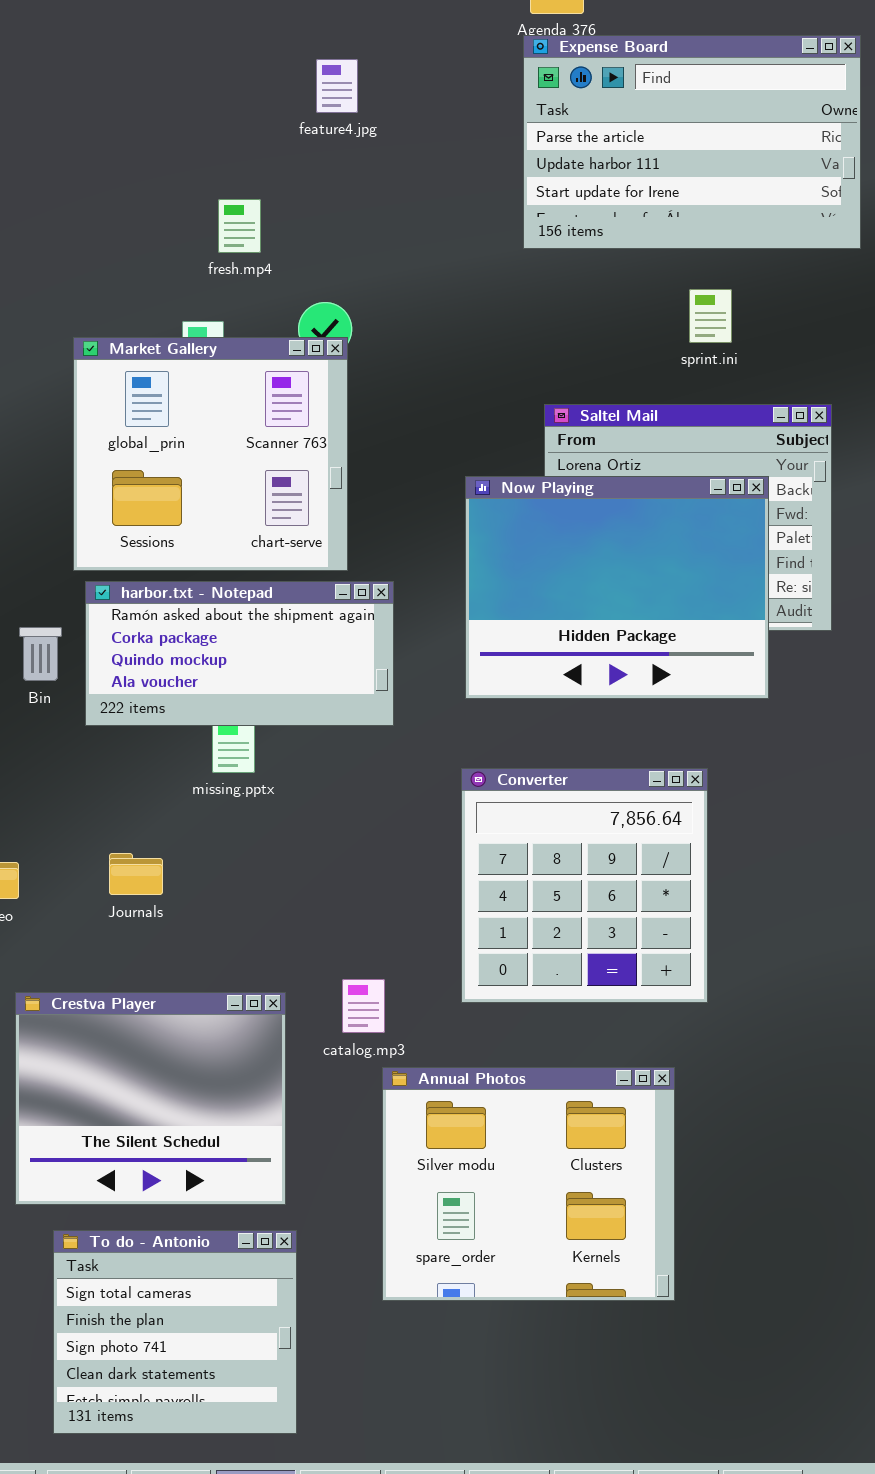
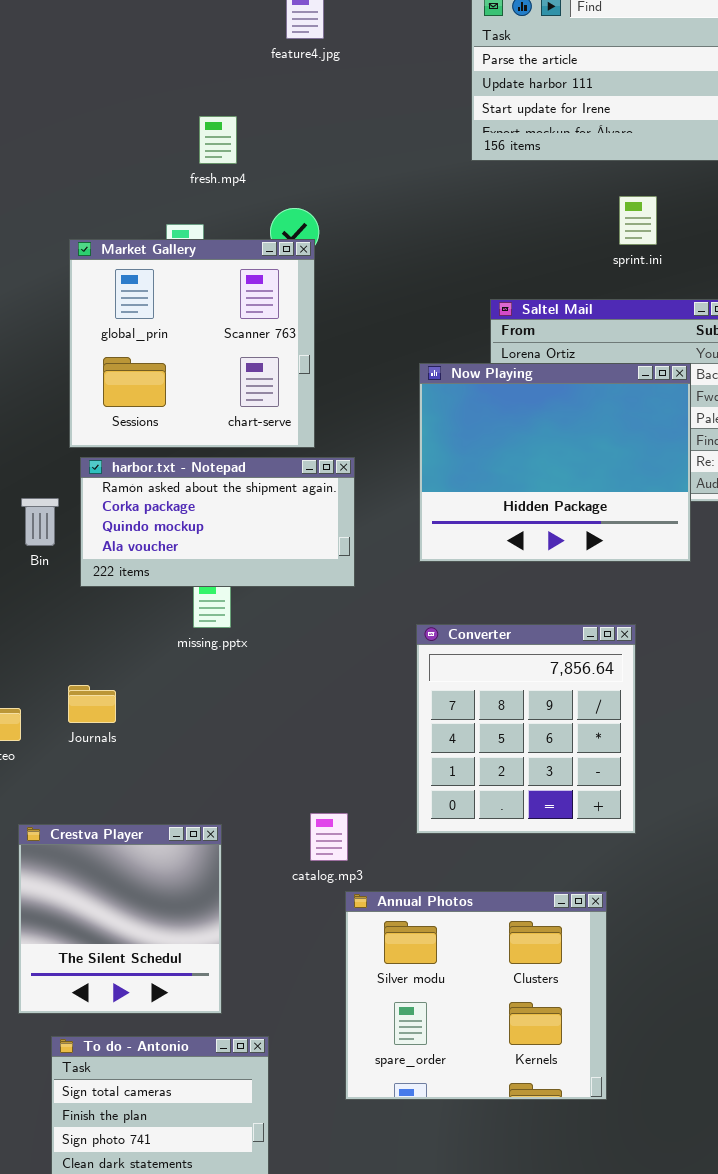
Journals: [109,853,163,895] -> [68,685,116,723], moved
Crestva Player: [15,992,286,1205] -> [18,824,222,1014], resized

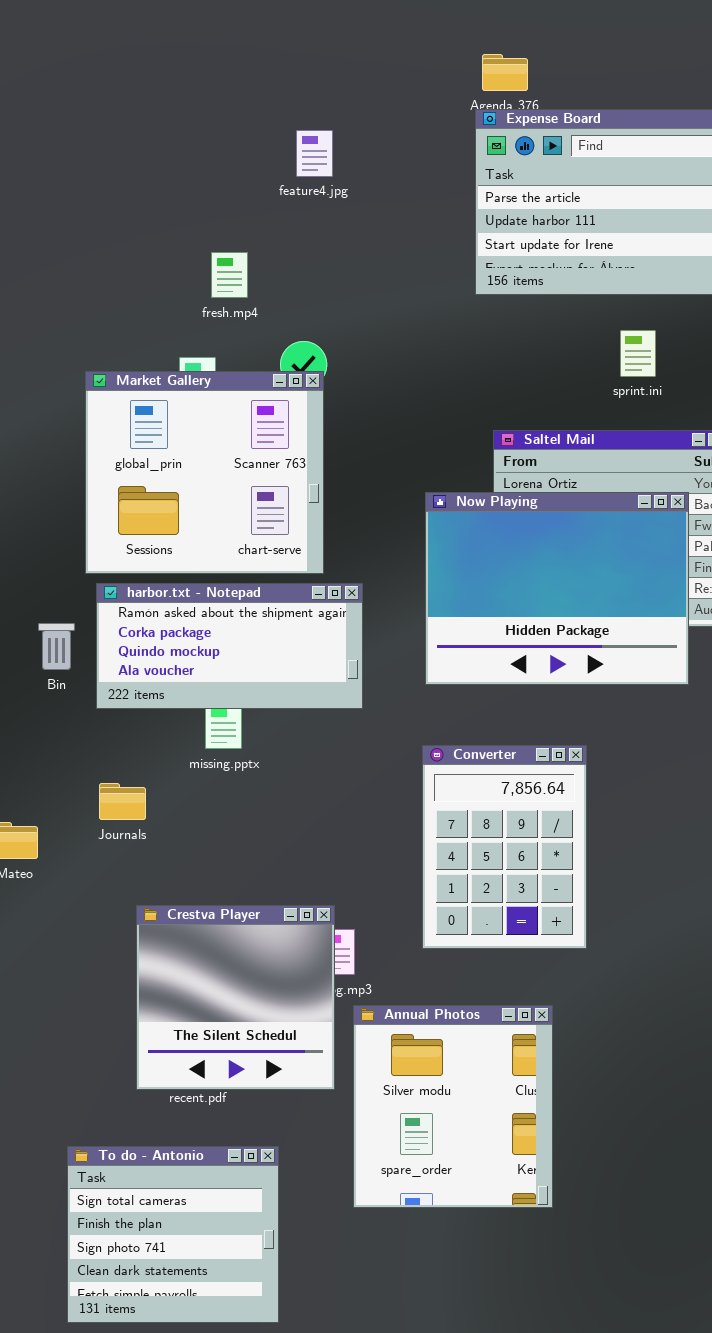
Converter: [416,624,636,834] -> [422,745,587,949], resized
Journals: [68,685,116,723] -> [99,783,146,820], moved
Crestva Player: [18,824,222,1014] -> [136,905,335,1090], moved
Annual Photos: [345,891,607,1100] -> [353,1005,553,1208], resized

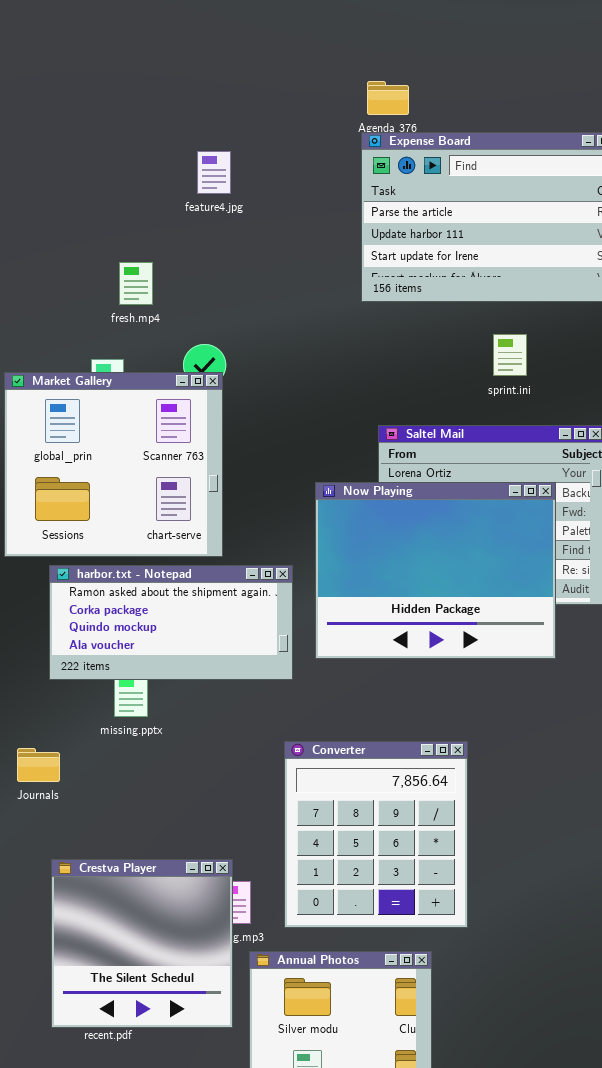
harbor.txt - Notepad: [96,583,363,709] -> [49,565,293,680], moved
Converter: [422,745,587,949] -> [284,741,468,928], moved, resized

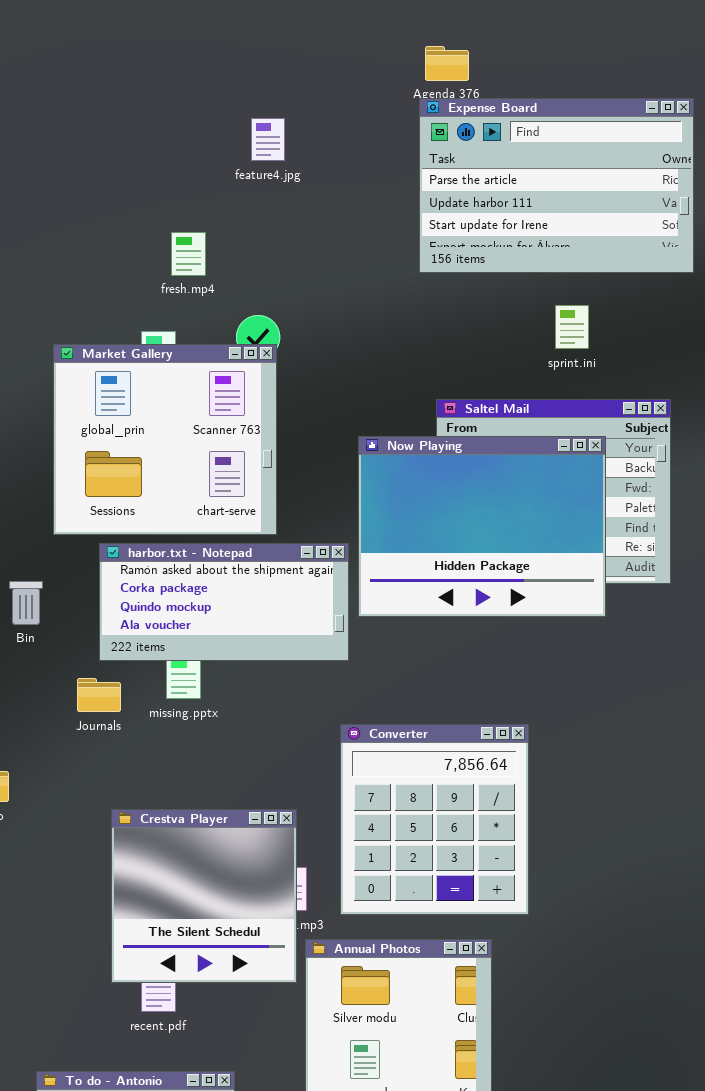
Now Playing: [315,482,556,659] -> [358,436,606,617], moved
Journals: [17,748,60,782] -> [77,678,121,712], moved
Crestva Player: [51,859,233,1028] -> [111,809,297,983], moved

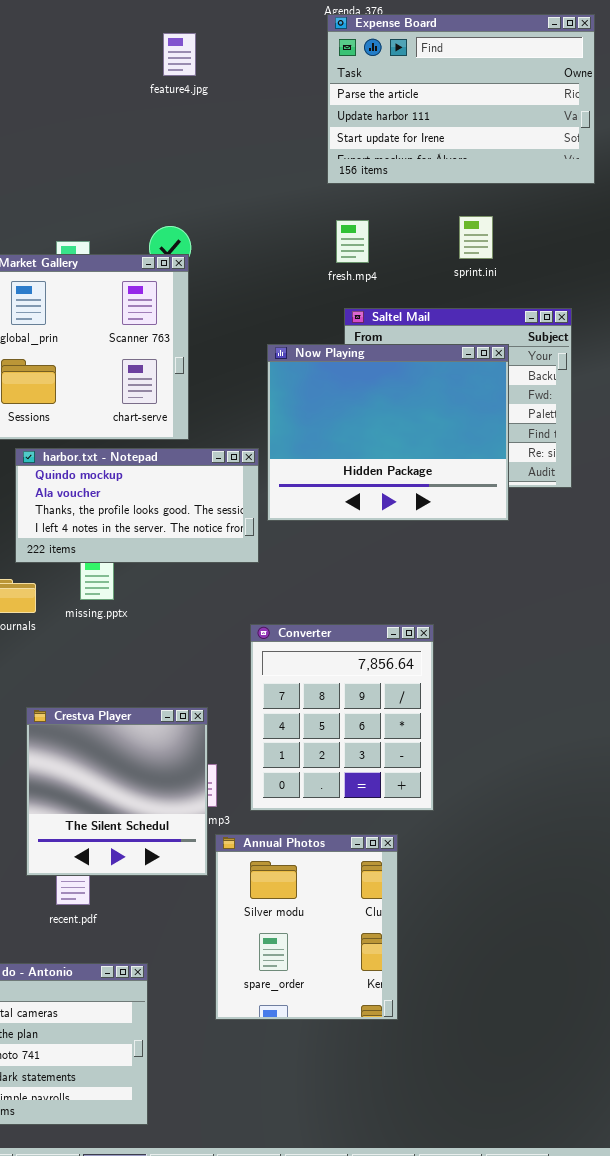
fresh.mp4: [171,232,206,276] -> [336,220,369,263], moved
harbor.txt - Notepad: [99,543,349,661] -> [15,448,259,563], scrolled down 2 rows

